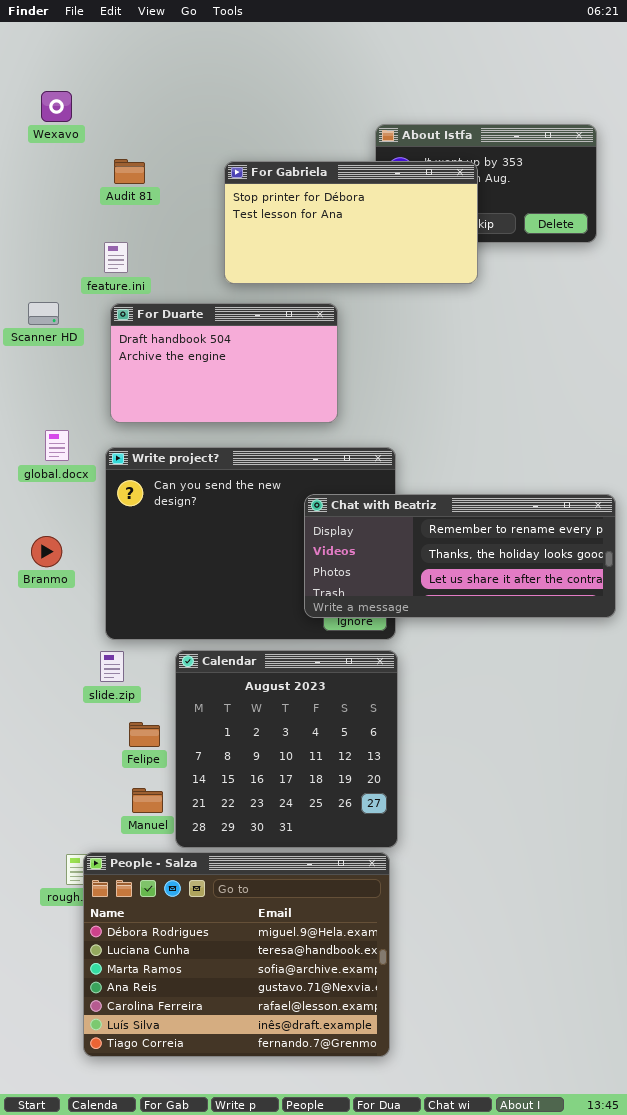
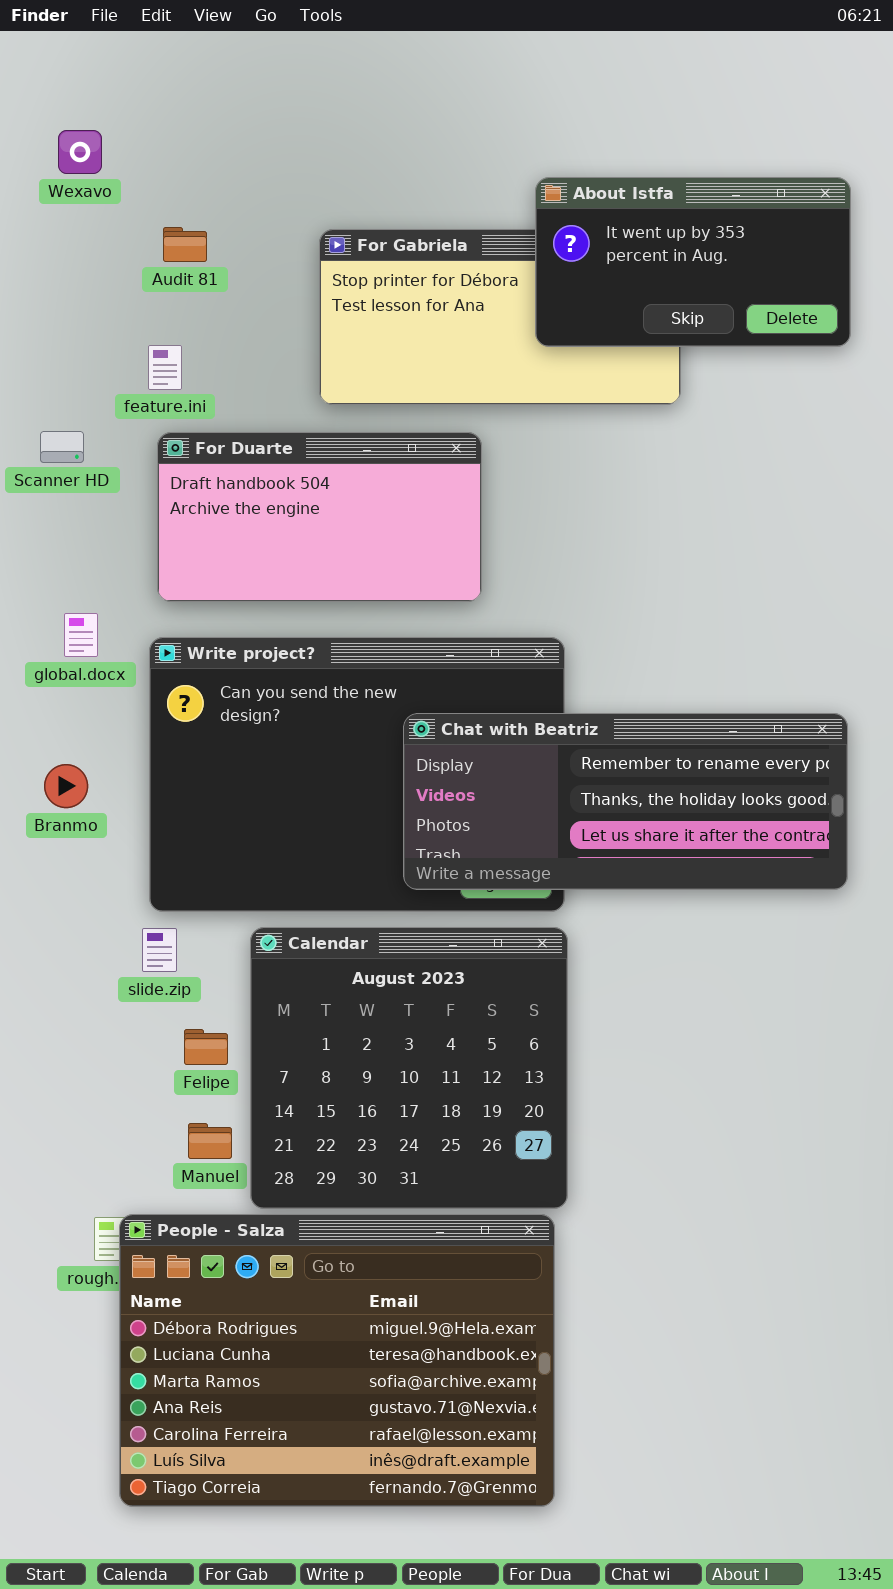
About Istfa: [375,124,597,243] -> [535,177,851,347], raised
Chat with Beatriz: [304,494,616,618] -> [403,713,848,890], moved

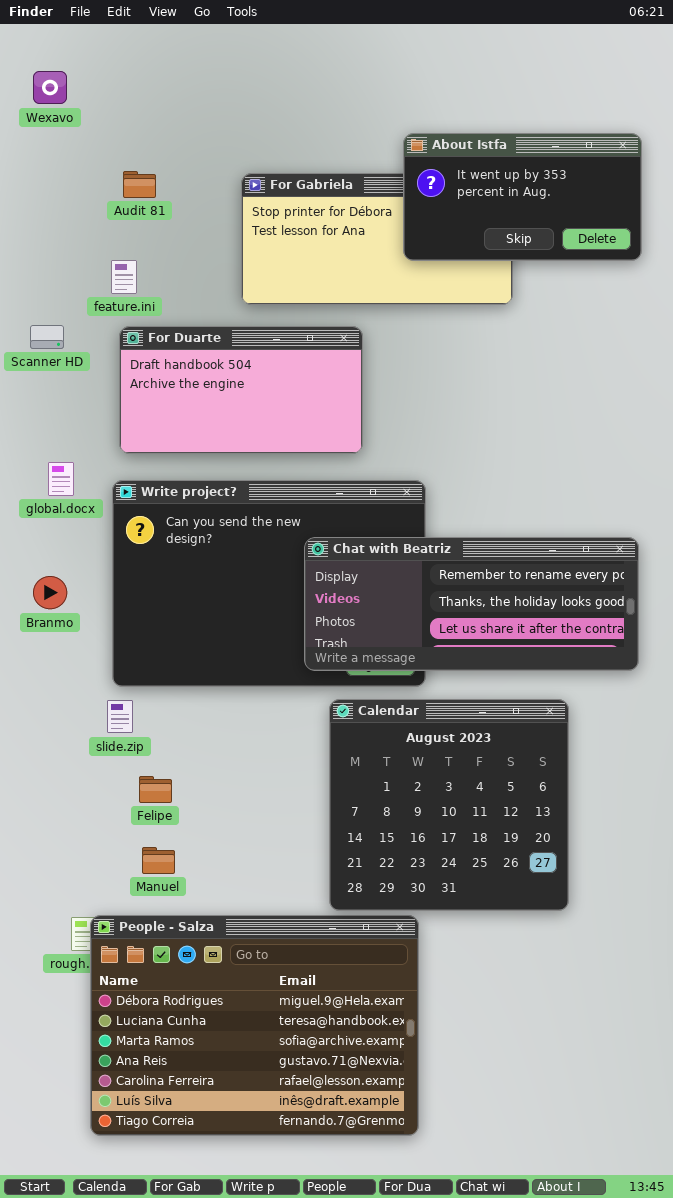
Wexavo: [58,130,102,174] -> [33,71,67,104], moved
Calendar: [250,927,568,1209] -> [329,699,569,911], moved

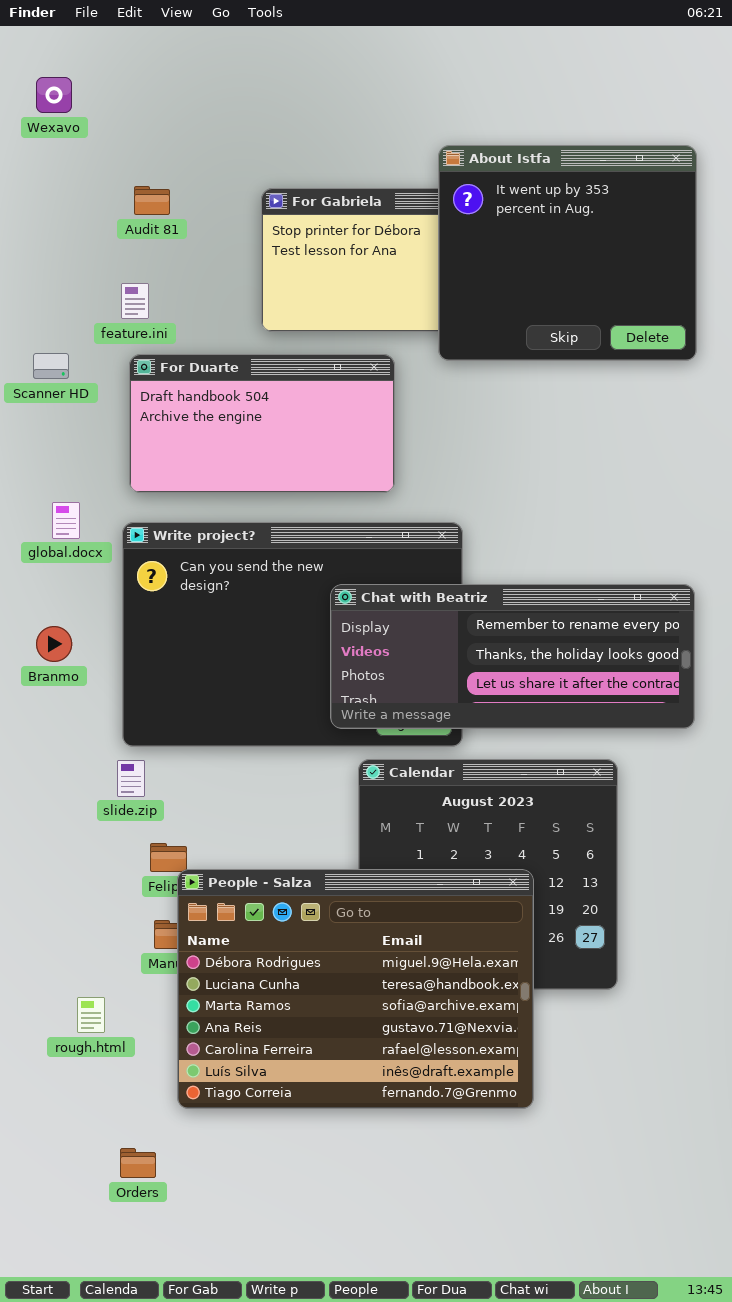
About Istfa: [403,133,642,261] -> [438,145,697,361], resized
People - Salza: [90,915,419,1136] -> [177,869,534,1109], moved

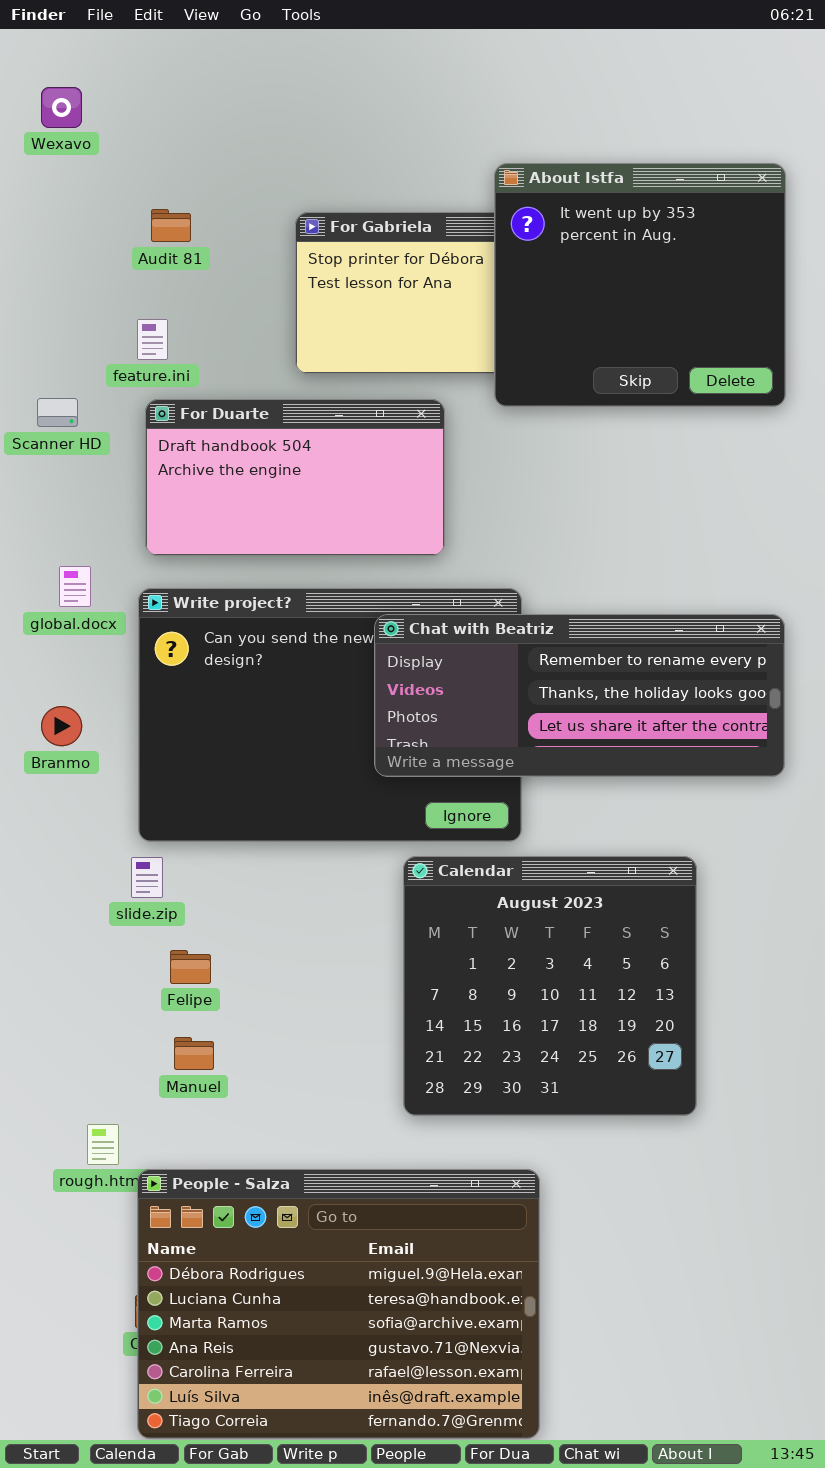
Chat with Beatriz: [330,584,695,729] -> [374,614,785,777], moved
People - Salza: [177,869,534,1109] -> [137,1169,540,1439], moved

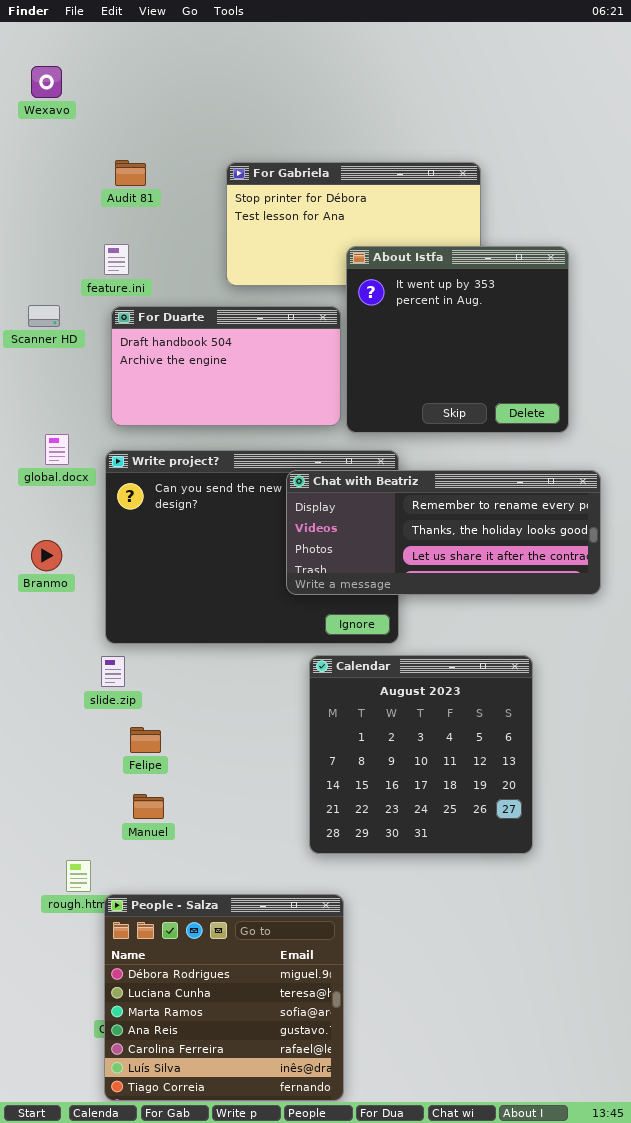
About Istfa: [494,163,786,407] -> [346,246,569,433], moved
People - Salza: [137,1169,540,1439] -> [104,894,344,1101], resized

